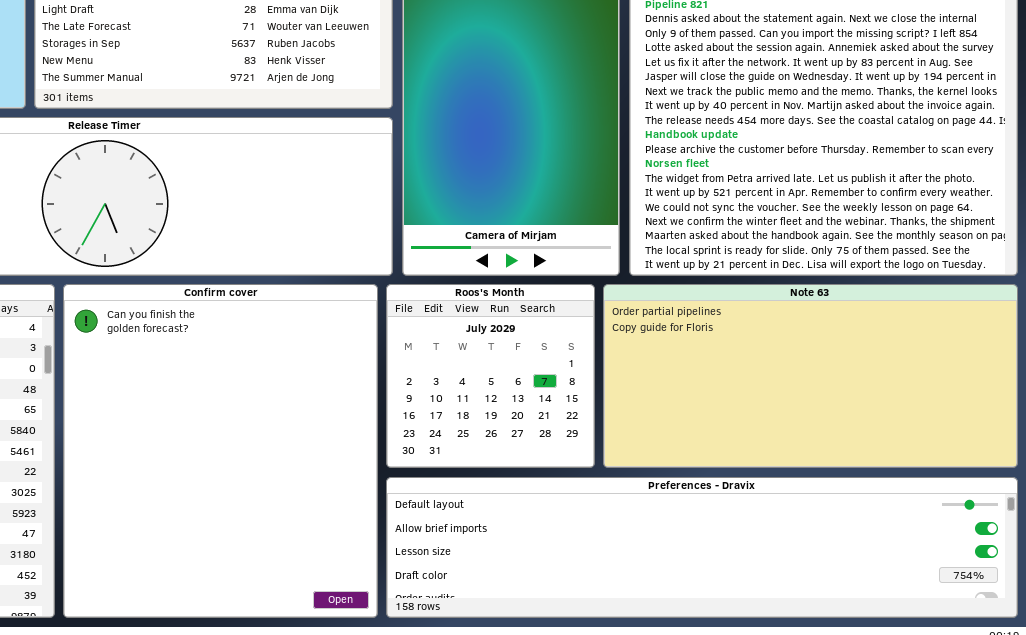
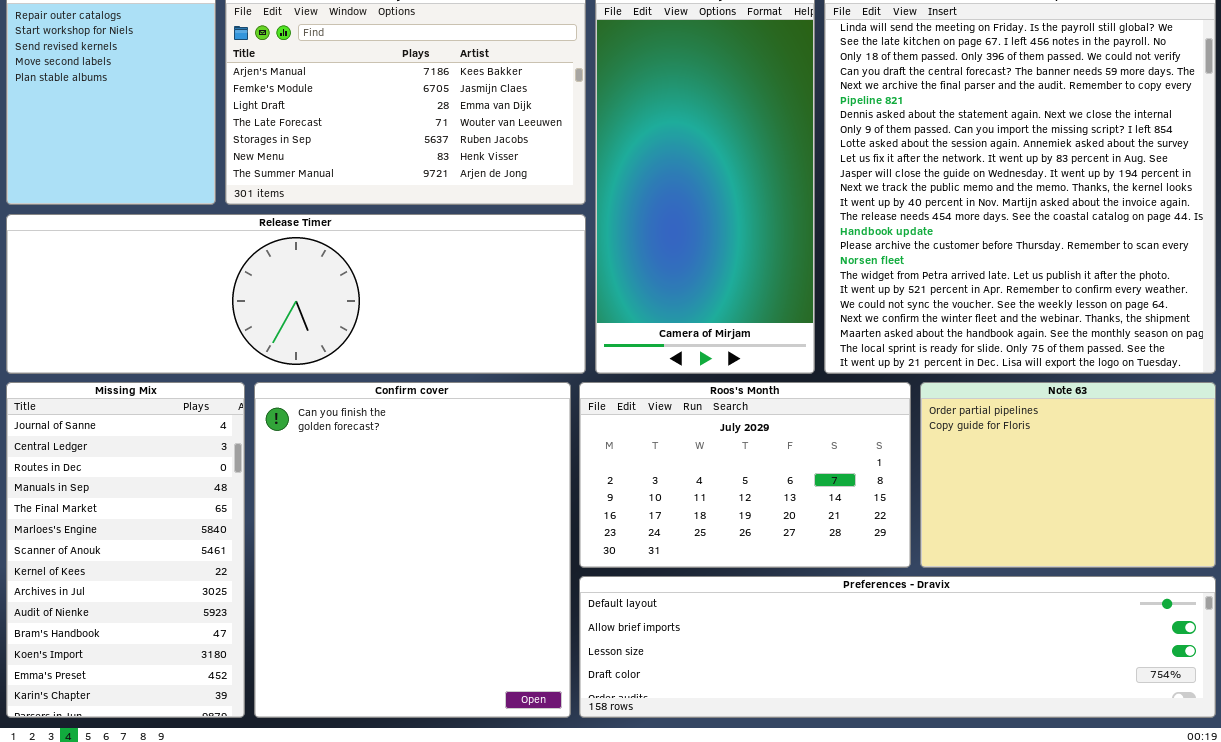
Roos's Month: [386,284,595,468] -> [579,382,911,568], resized
Note 63: [603,284,1018,468] -> [920,382,1216,568], resized

